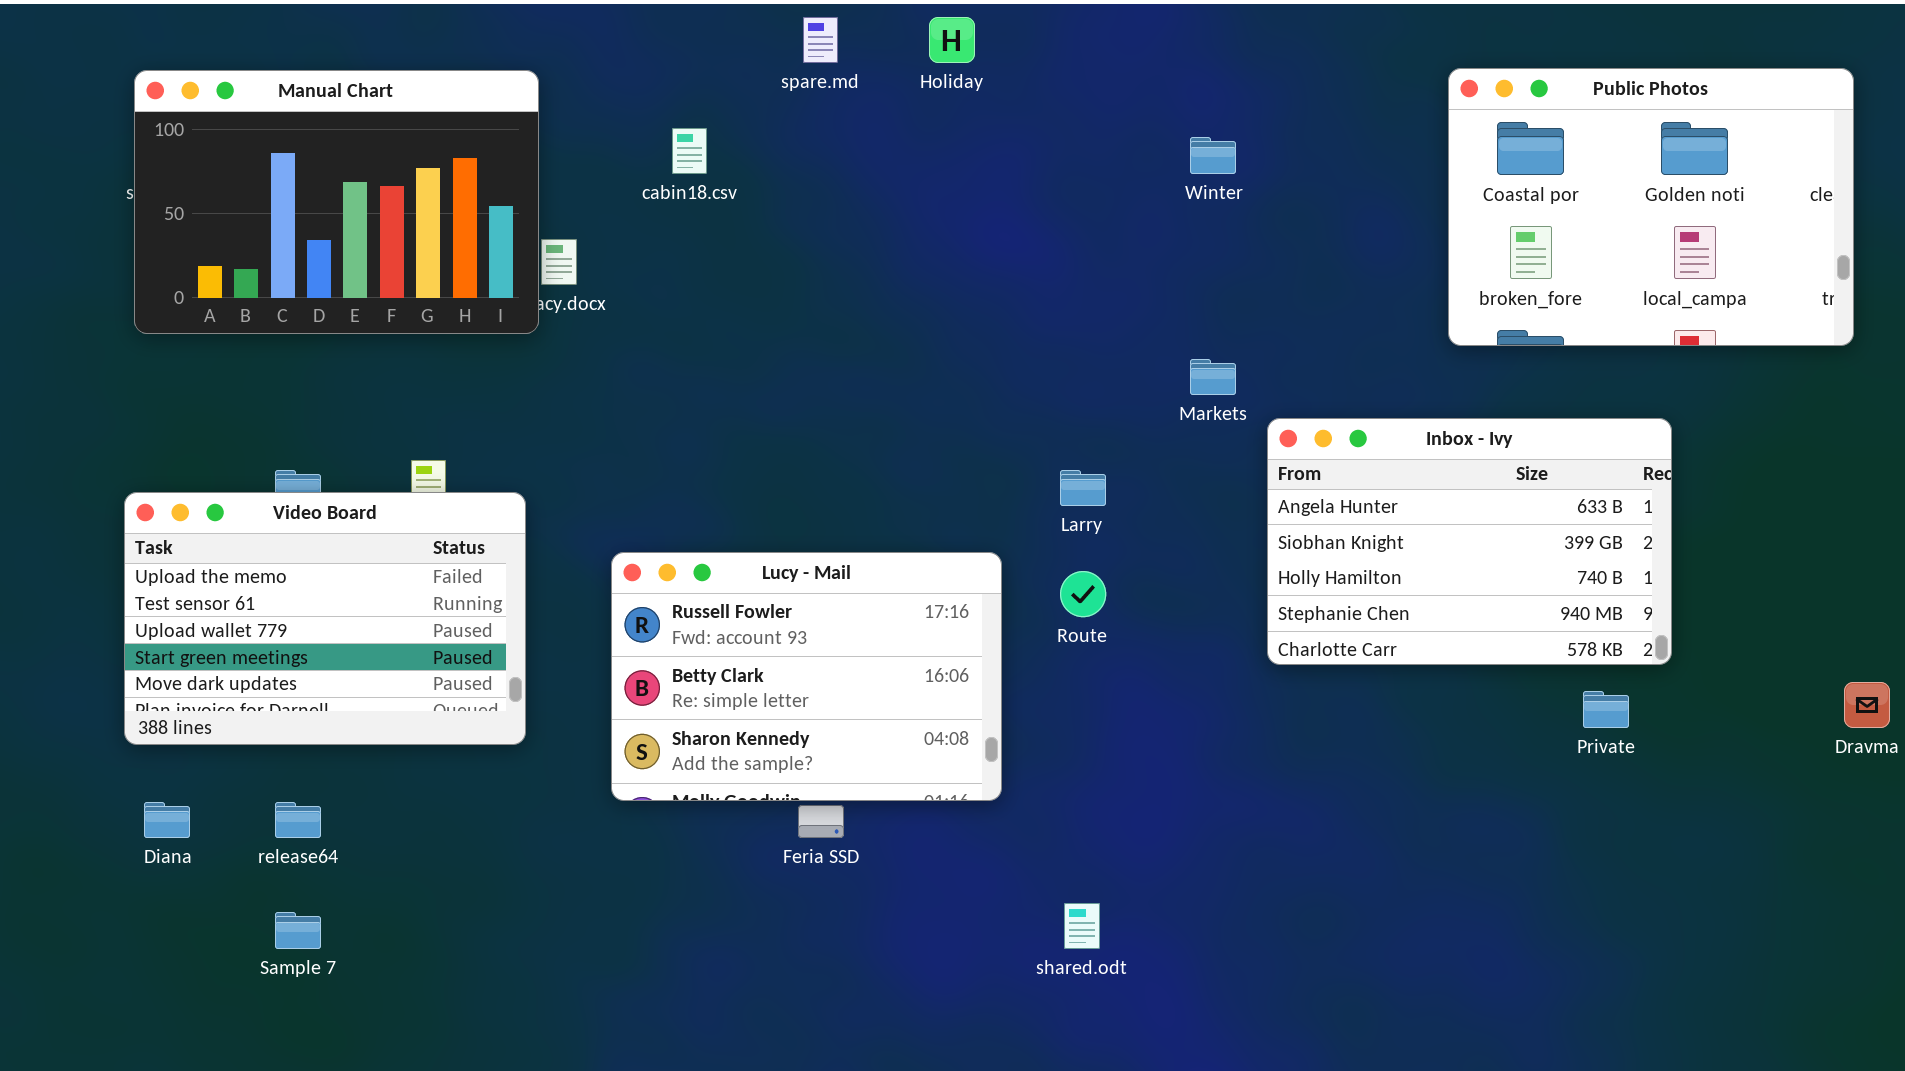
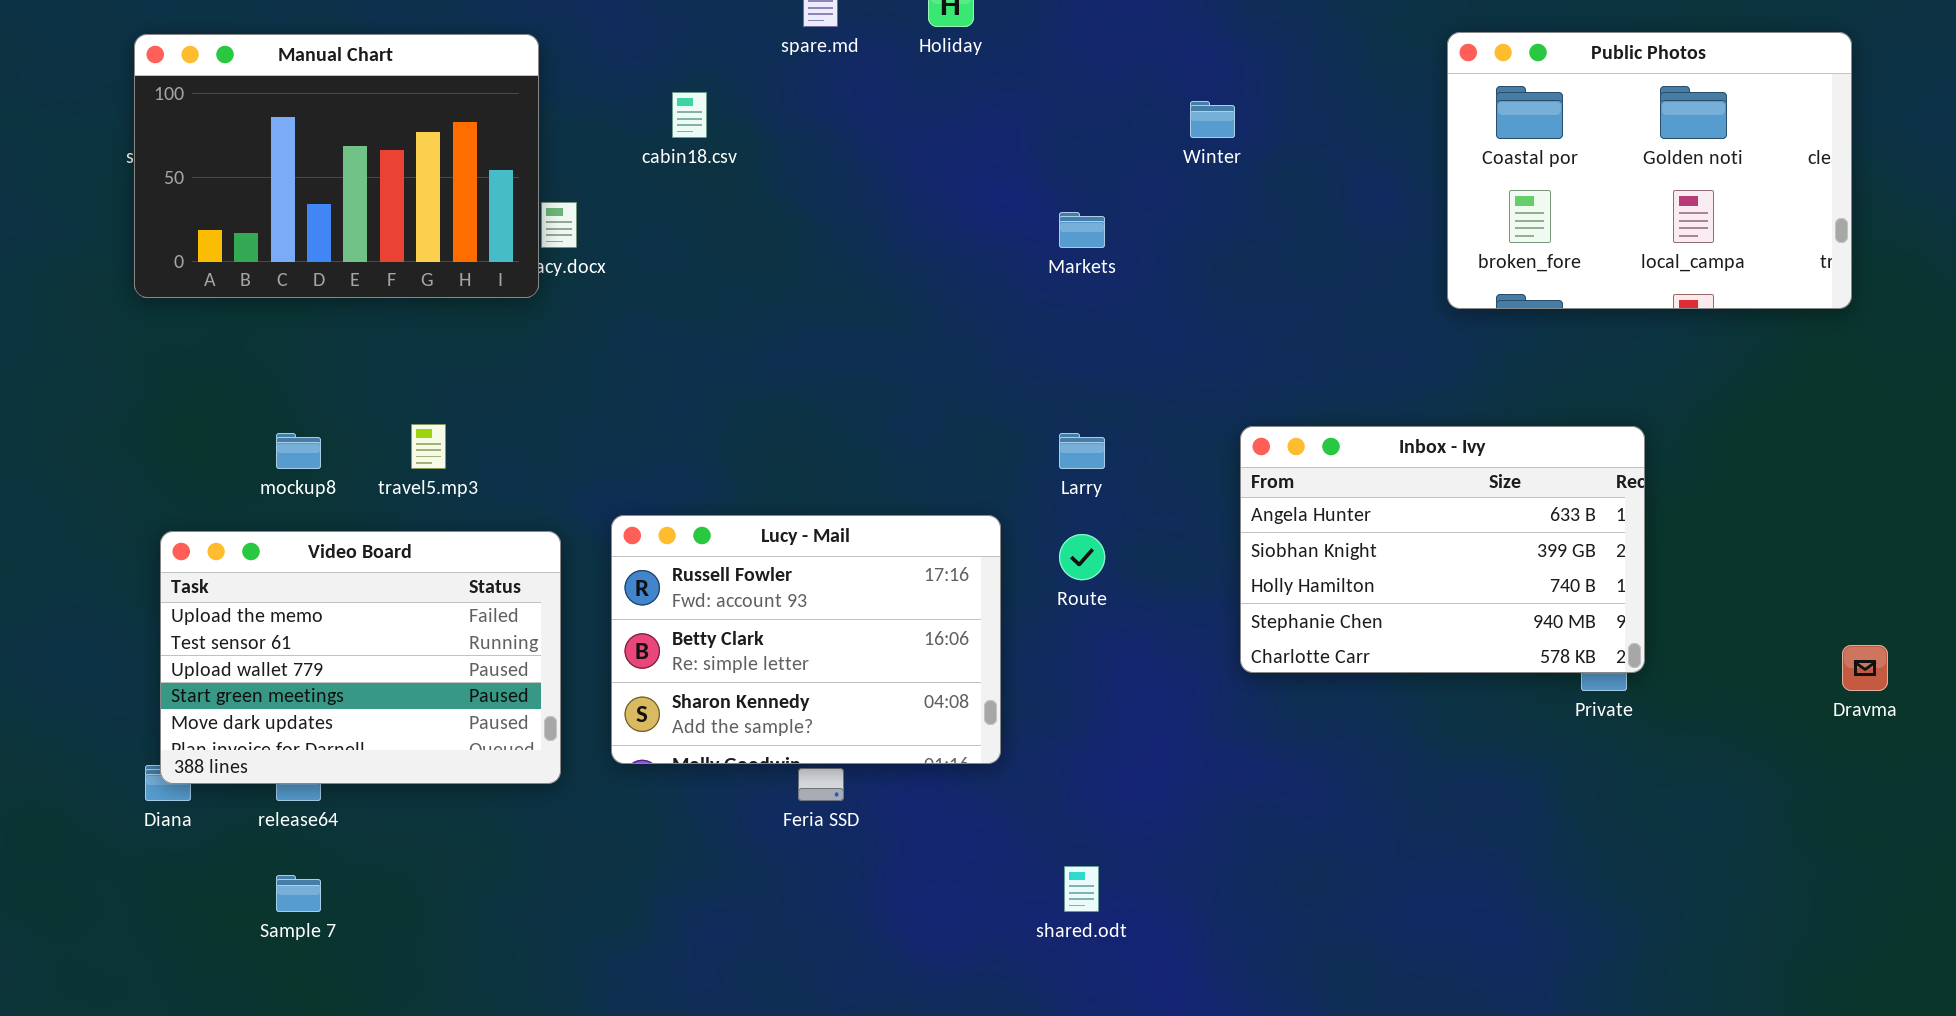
Markets: [1190,359,1236,395] -> [1059,212,1105,248], moved
Inbox - Ivy: [1267,418,1672,665] -> [1240,426,1645,673], moved
Video Board: [124,492,526,745] -> [160,531,561,784], moved

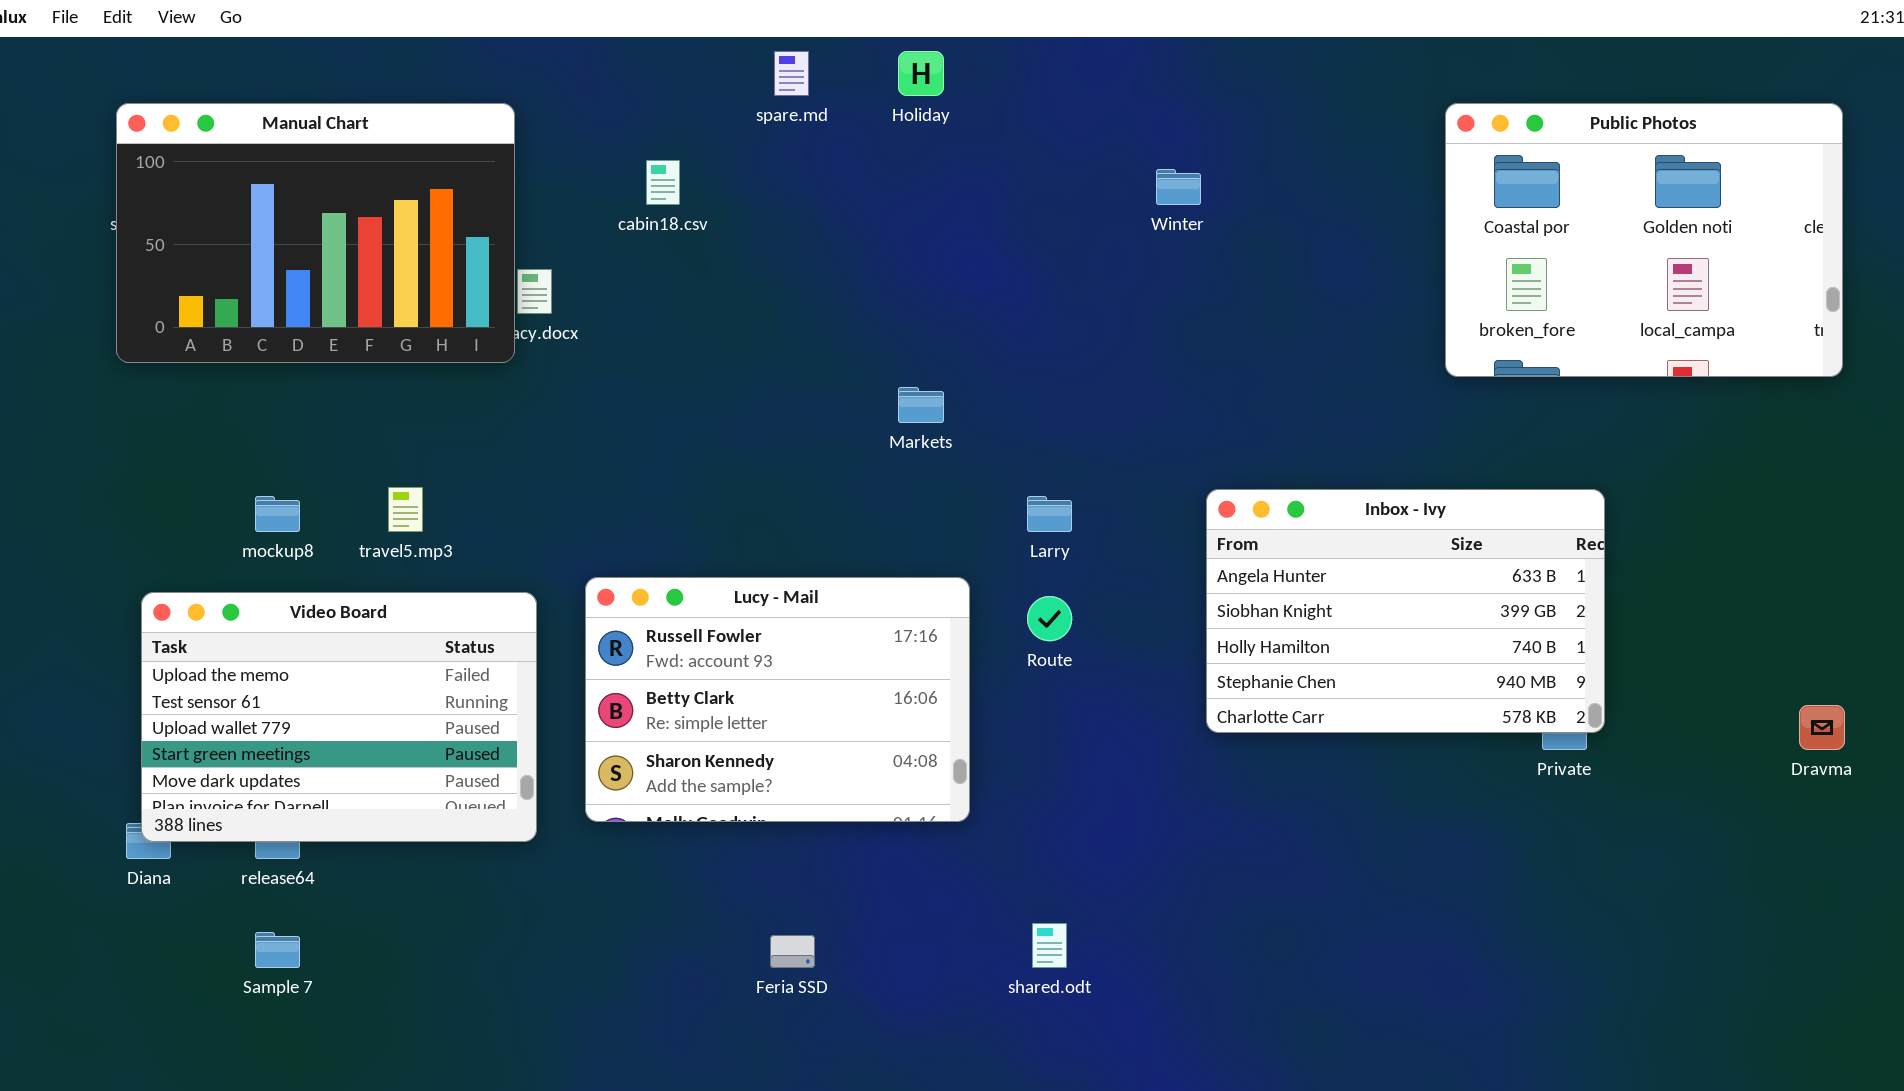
Public Photos: [1447,32,1852,309] -> [1445,103,1843,377], moved
Markets: [1059,212,1105,248] -> [898,387,944,423], moved
Feria SSD: [798,768,844,801] -> [770,935,815,968], moved

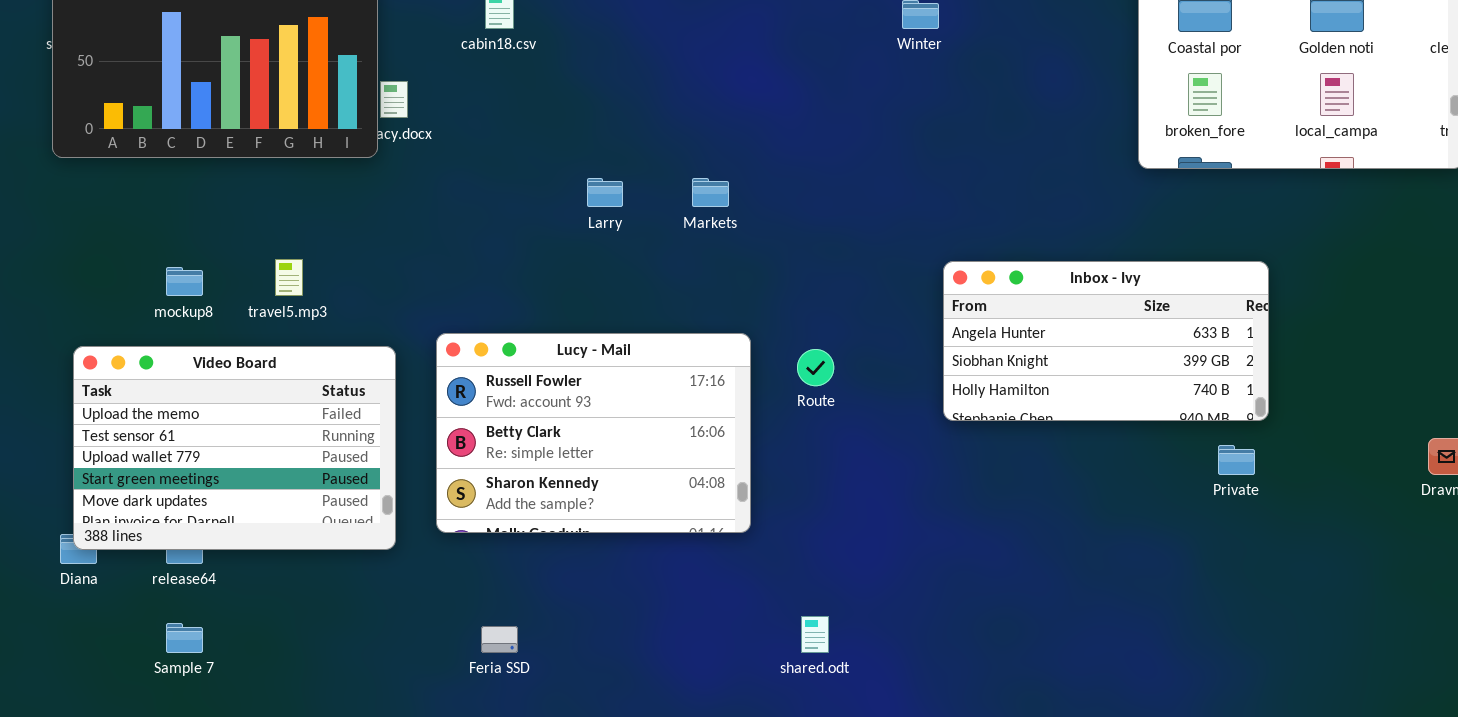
Inbox - Ivy: [1206,489,1605,733] -> [943,261,1269,421], resized
Larry: [1027,496,1072,532] -> [587,178,623,207], moved
Feria SSD: [770,935,815,968] -> [481,626,518,653], moved

